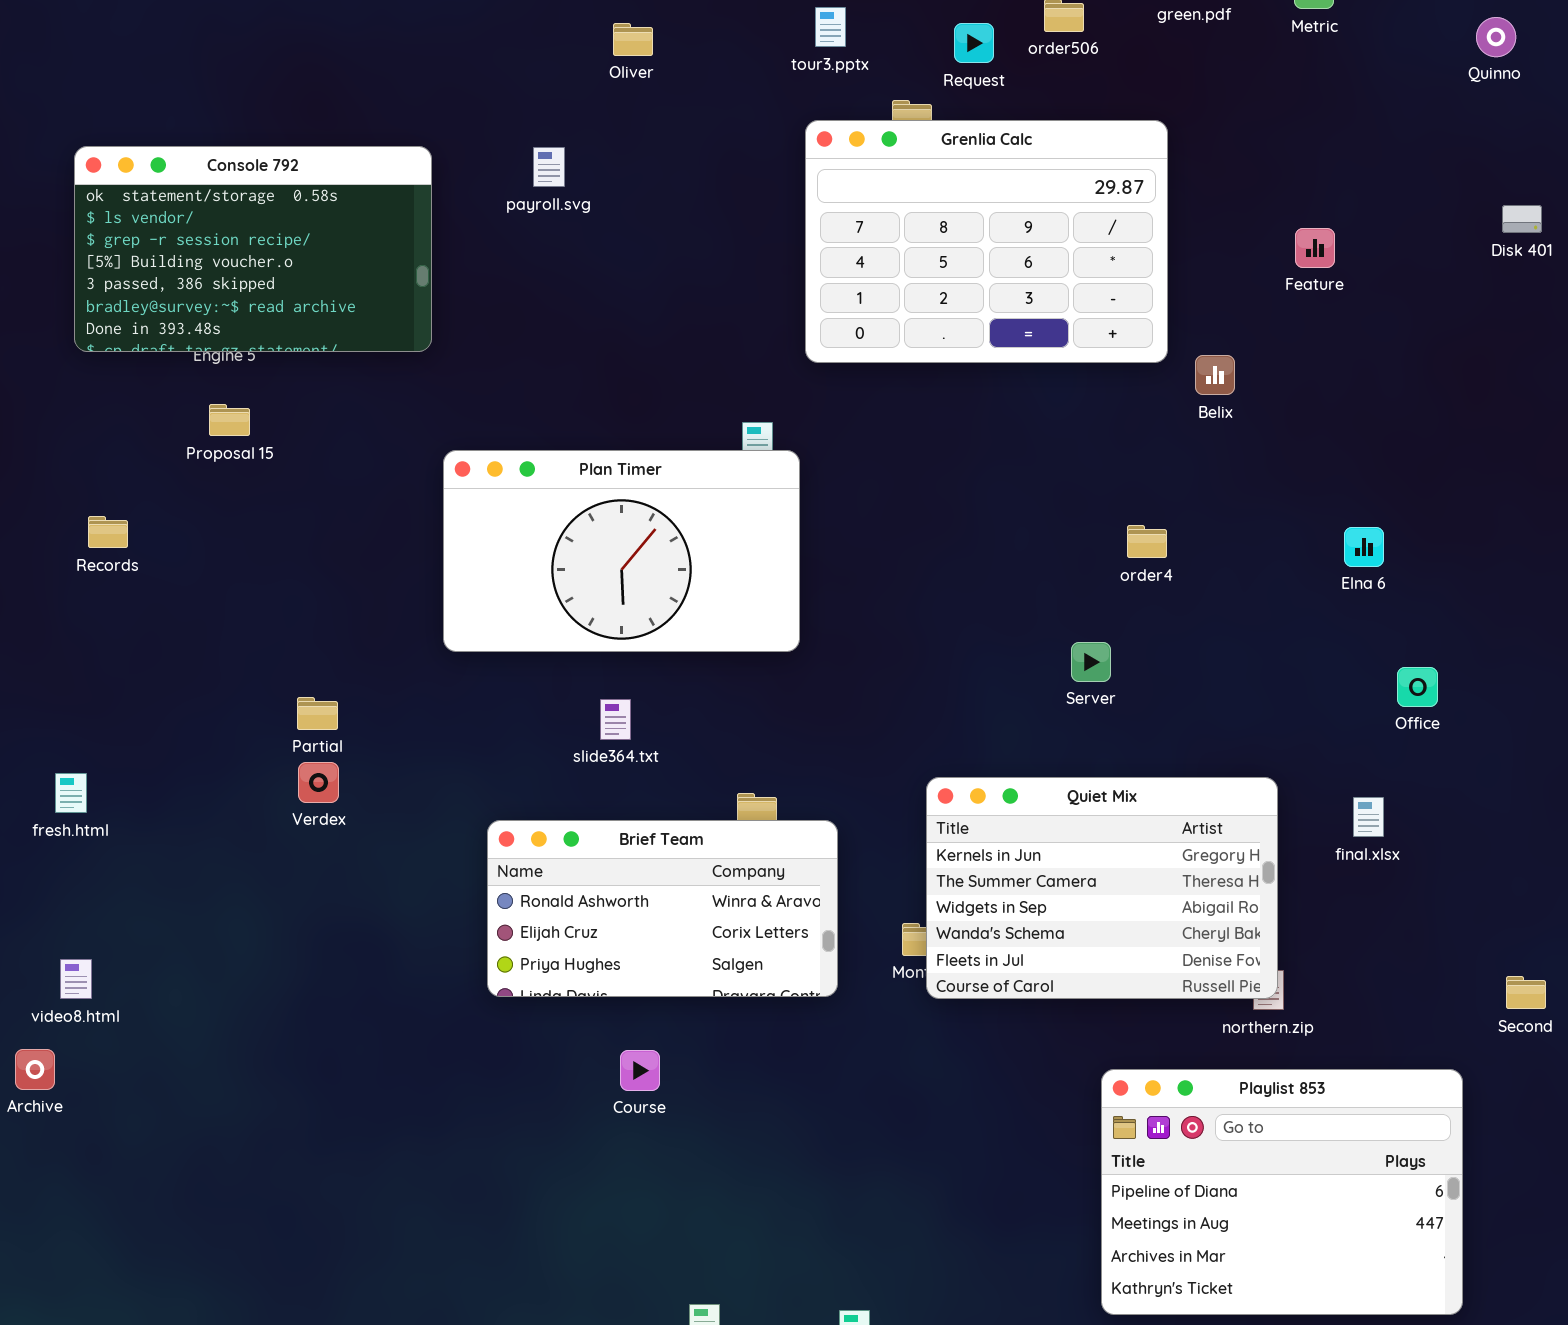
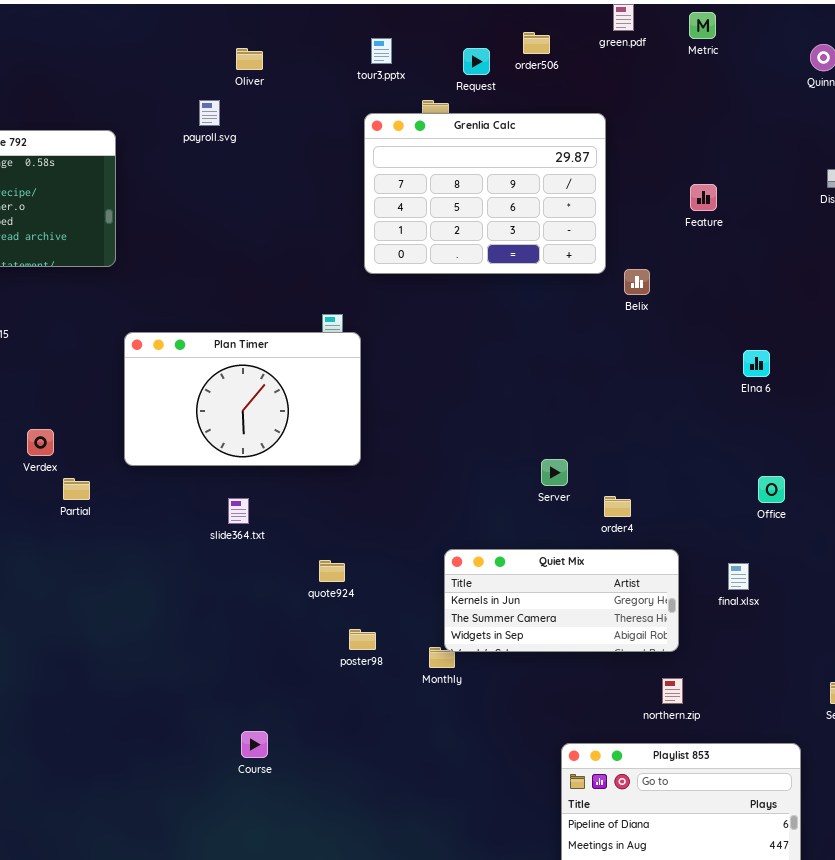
payroll.svg: [533,147,565,187] -> [199,100,220,126], moved
order4: [1127,525,1167,558] -> [604,496,631,517], moved
Elna 6: [1344,527,1384,567] -> [743,350,770,377], moved
Partial: [297,697,338,730] -> [63,478,90,500], moved
Verdex: [298,762,339,803] -> [27,429,54,456], moved
Quiet Mix: [926,777,1278,999] -> [444,549,679,652], resized
Brief Team: [487,820,838,997] -> none, closed

